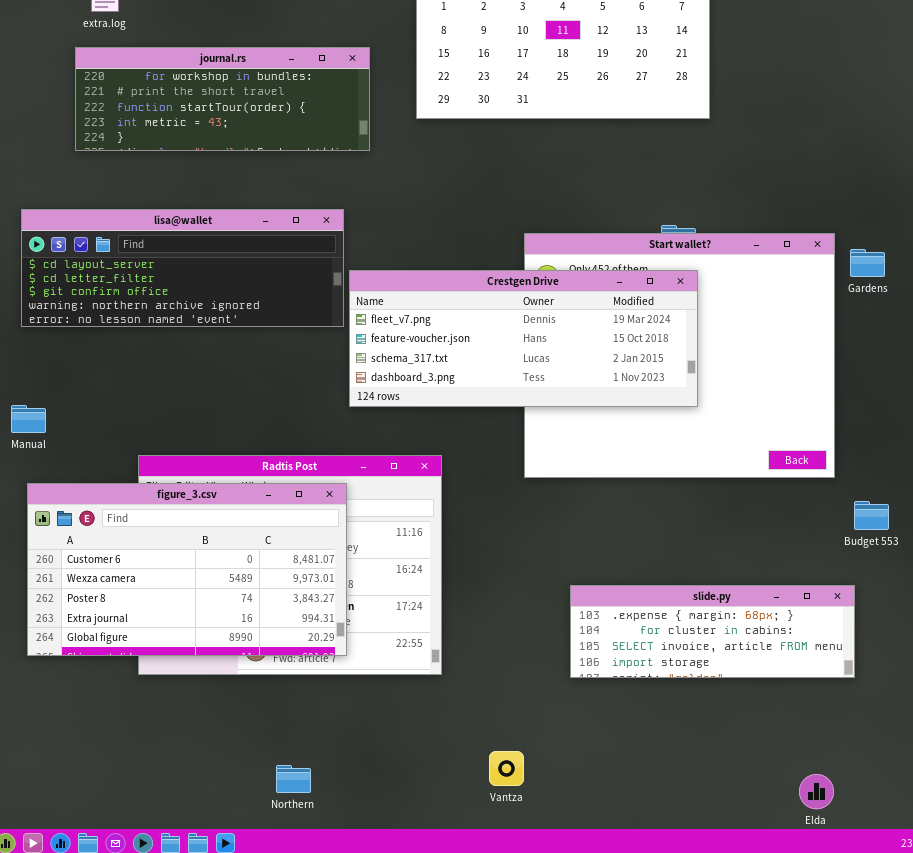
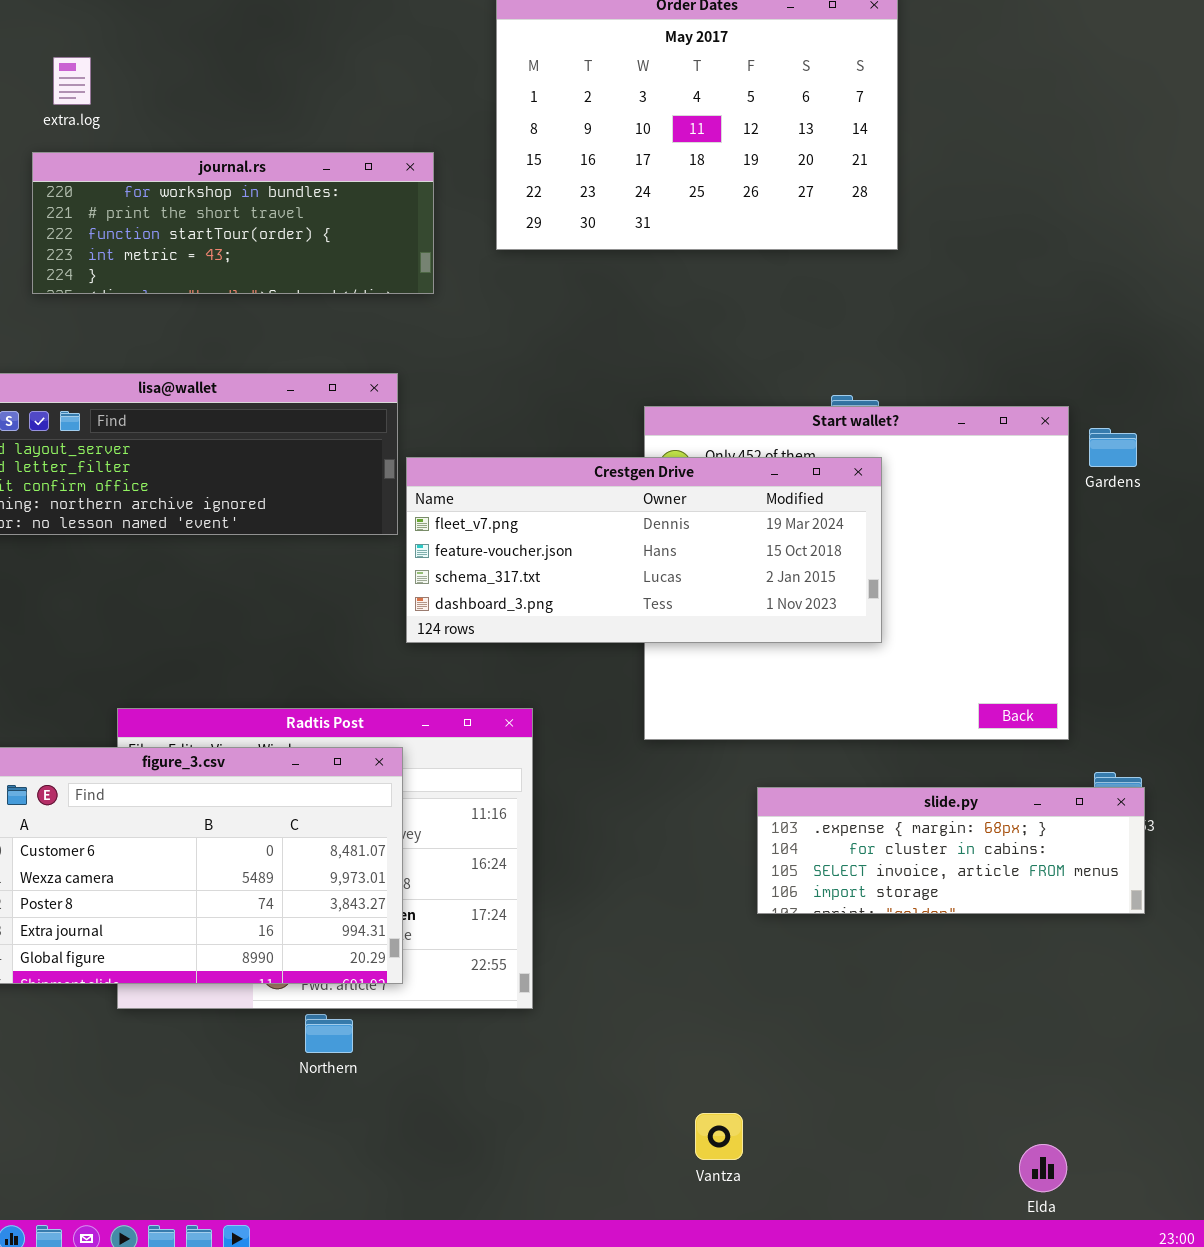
slide.py: [570,585,855,678] -> [757,787,1145,914], moved
Vantza: [489,751,524,786] -> [695,1113,743,1160], moved
Northern: [276,765,311,793] -> [305,1014,353,1053], moved

